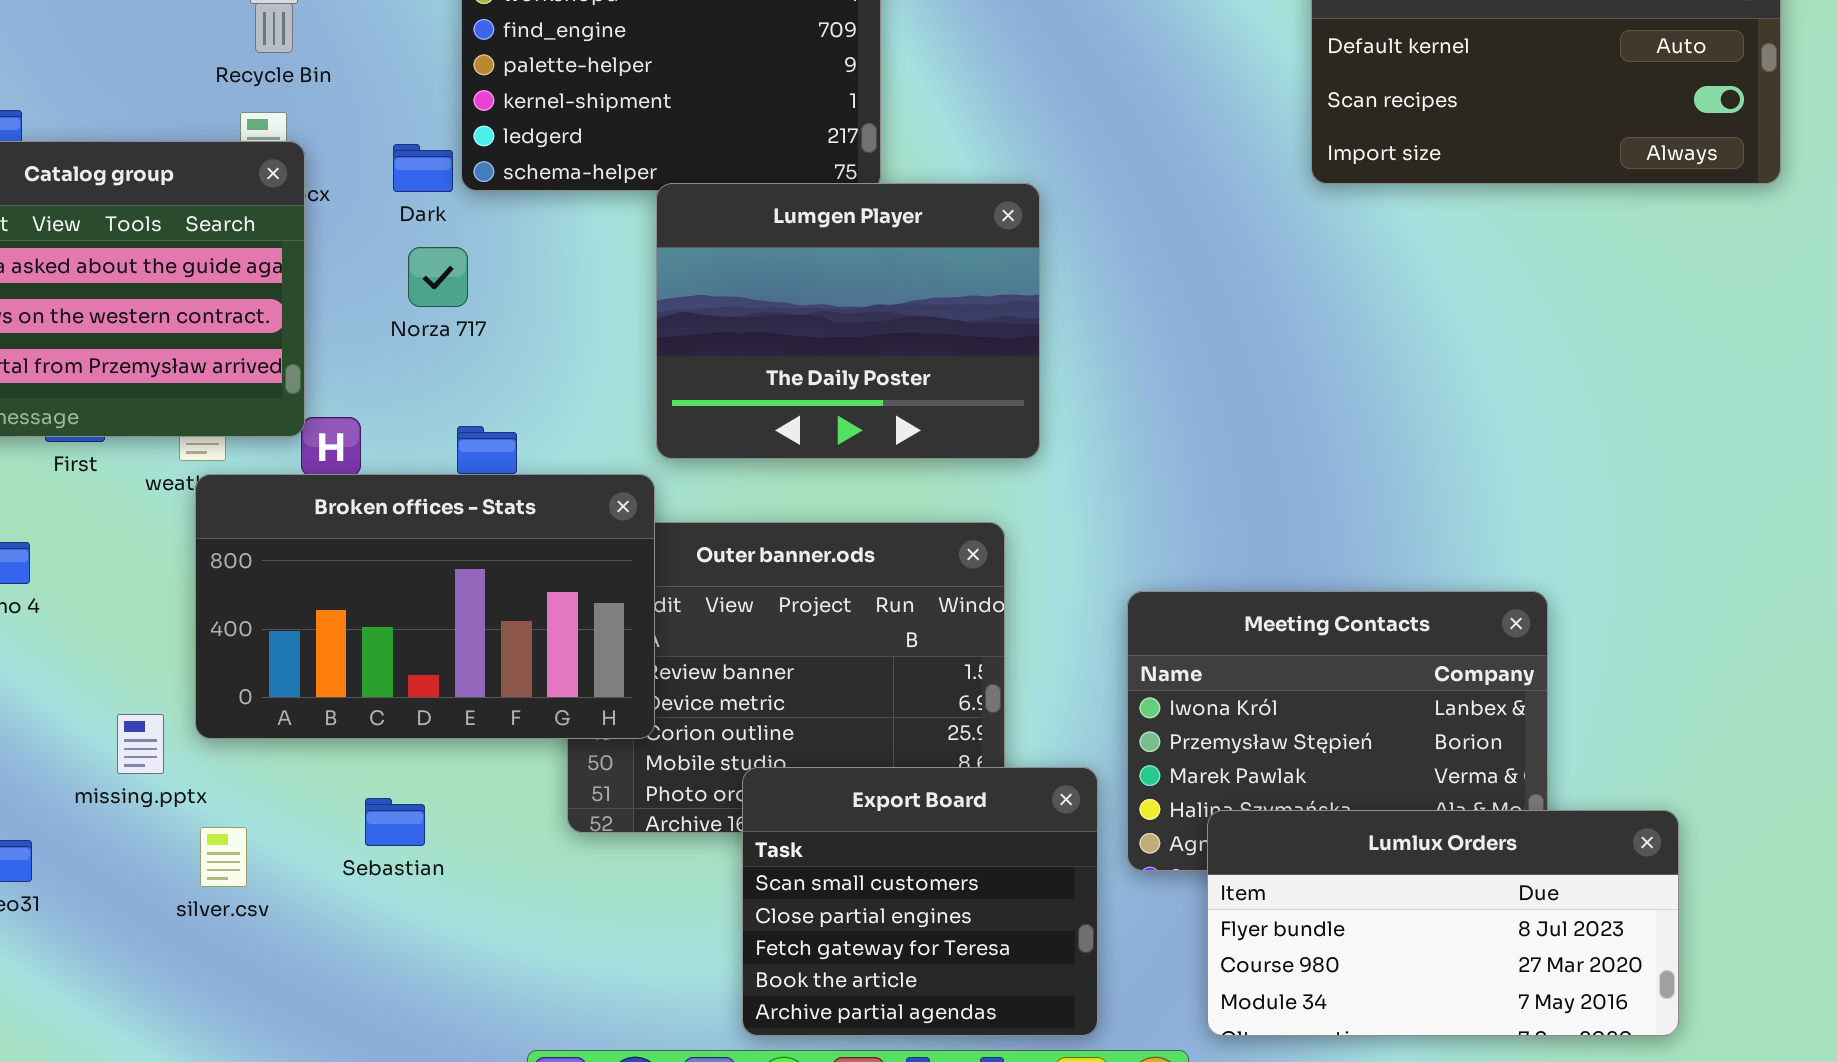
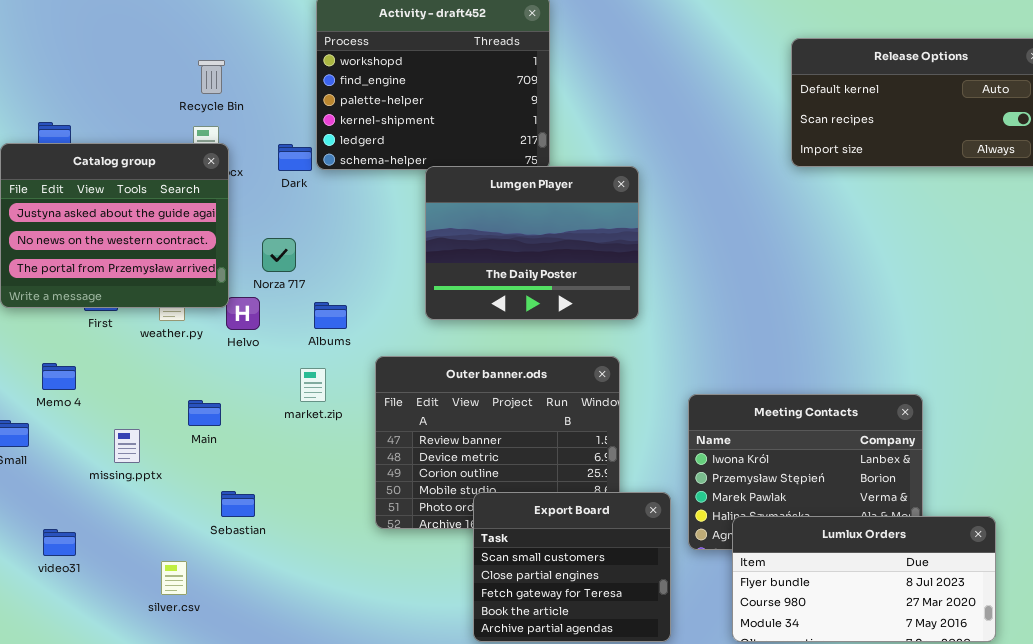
Norza 717: [408,247,468,307] -> [262,238,296,272], moved
Broken offices - Stats: [195,474,655,739] -> none, closed
missing.pptx: [117,714,164,774] -> [114,429,140,463], moved
Sebastian: [365,798,425,846] -> [221,491,255,517], moved
silver.csv: [200,827,247,887] -> [161,561,187,595], moved

